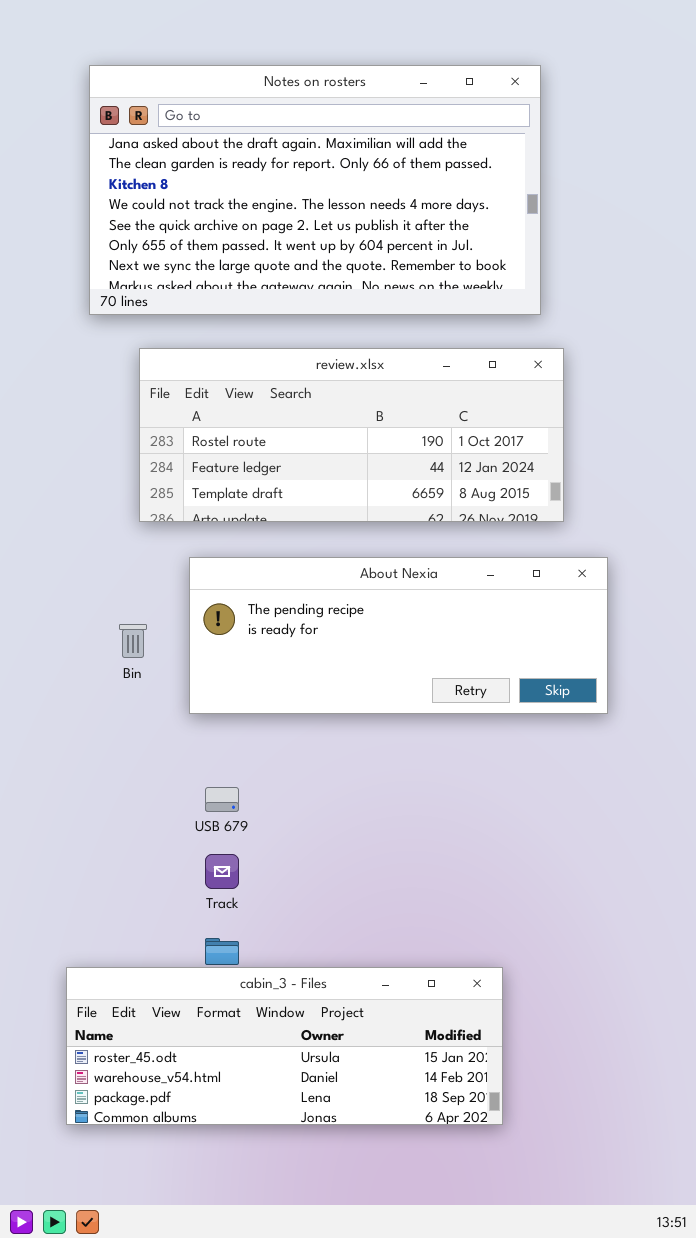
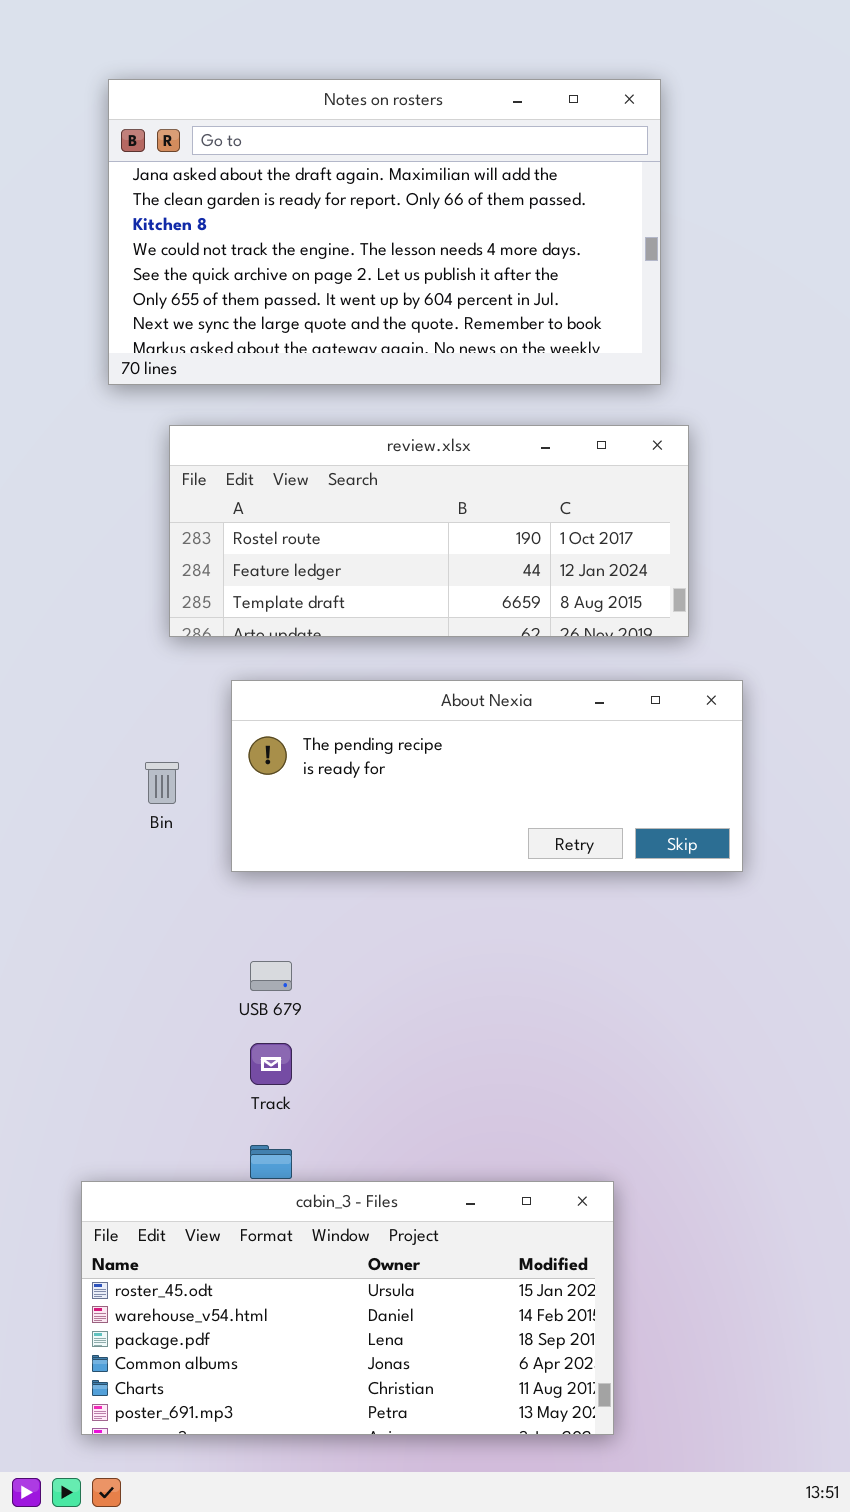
cabin_3 - Files: [66,967,503,1125] -> [81,1181,614,1435], resized

